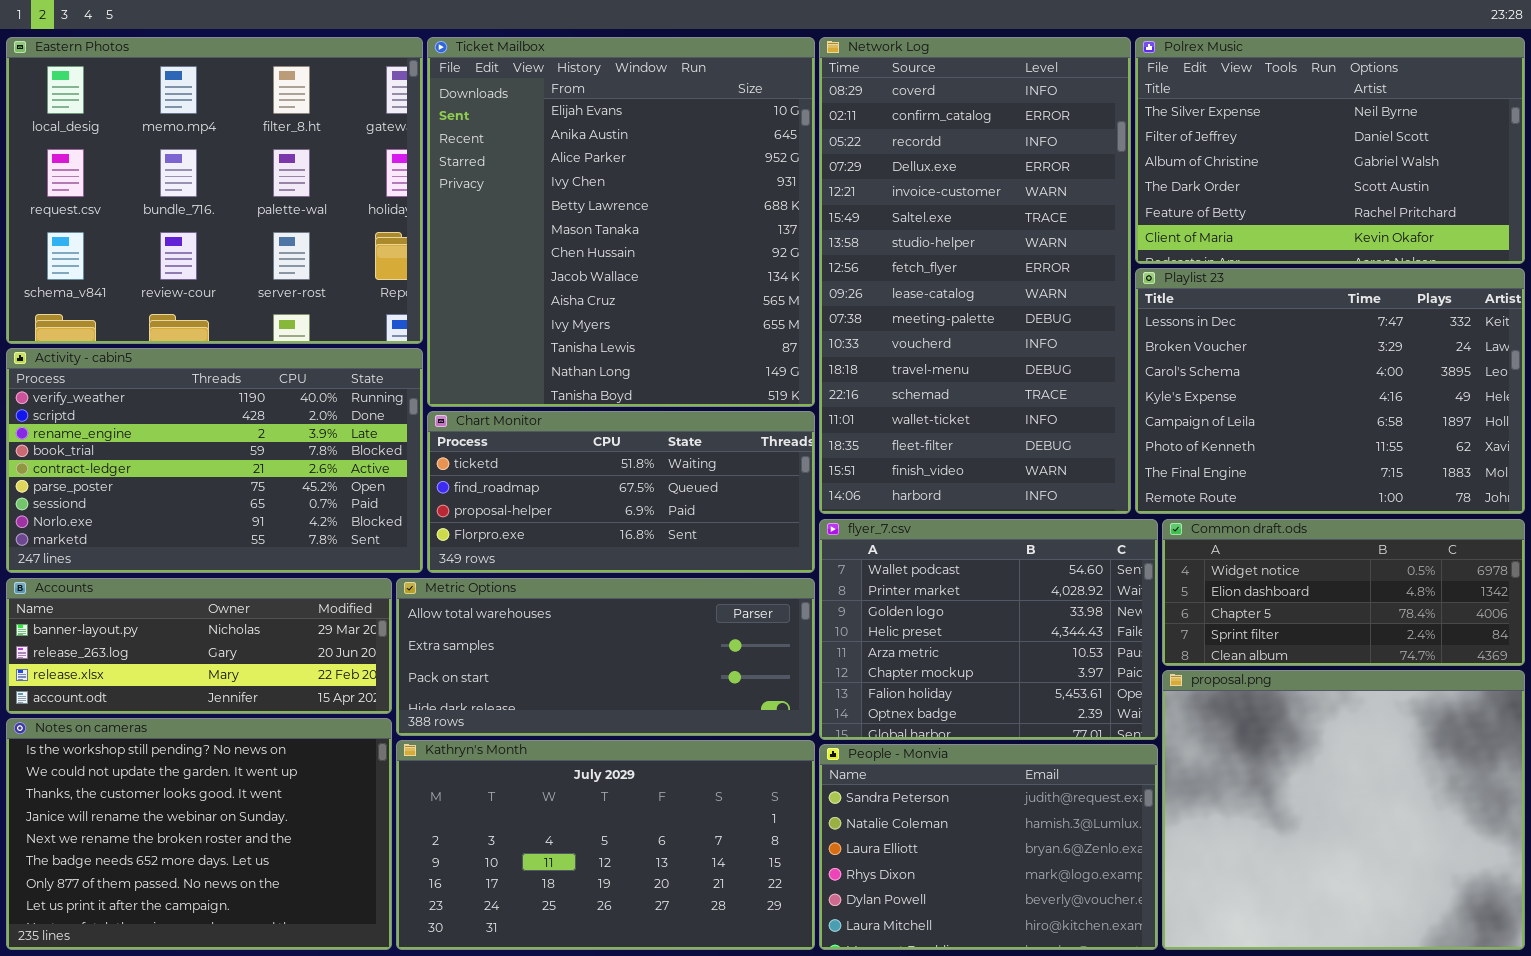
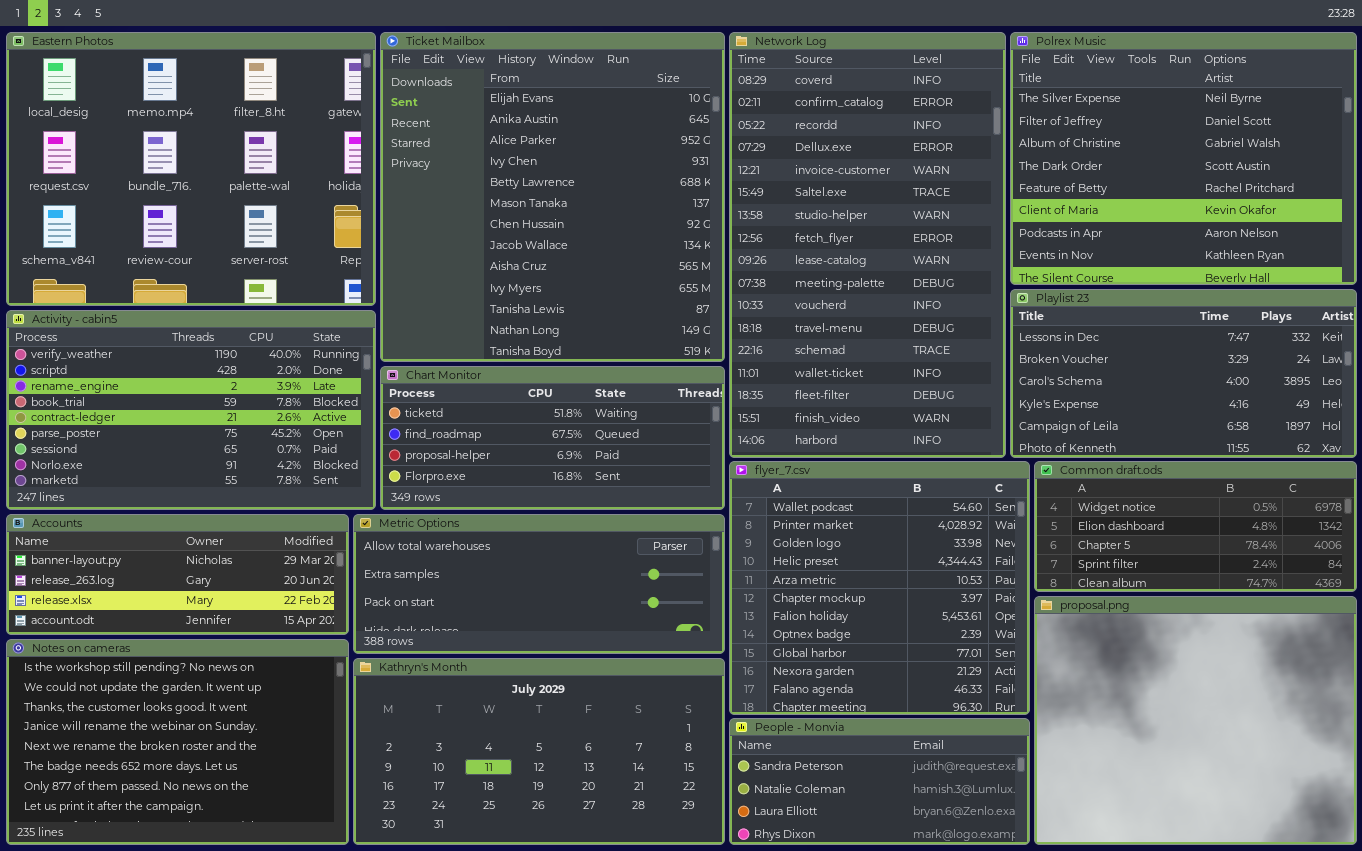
Polrex Music: [1135,37,1525,264] -> [1010,32,1357,285], resized
Playlist 23: [1135,268,1525,514] -> [1010,289,1357,458], resized
flyer_7.csv: [819,519,1158,740] -> [729,461,1030,715], resized
People - Monvia: [819,744,1158,950] -> [729,718,1030,845], resized

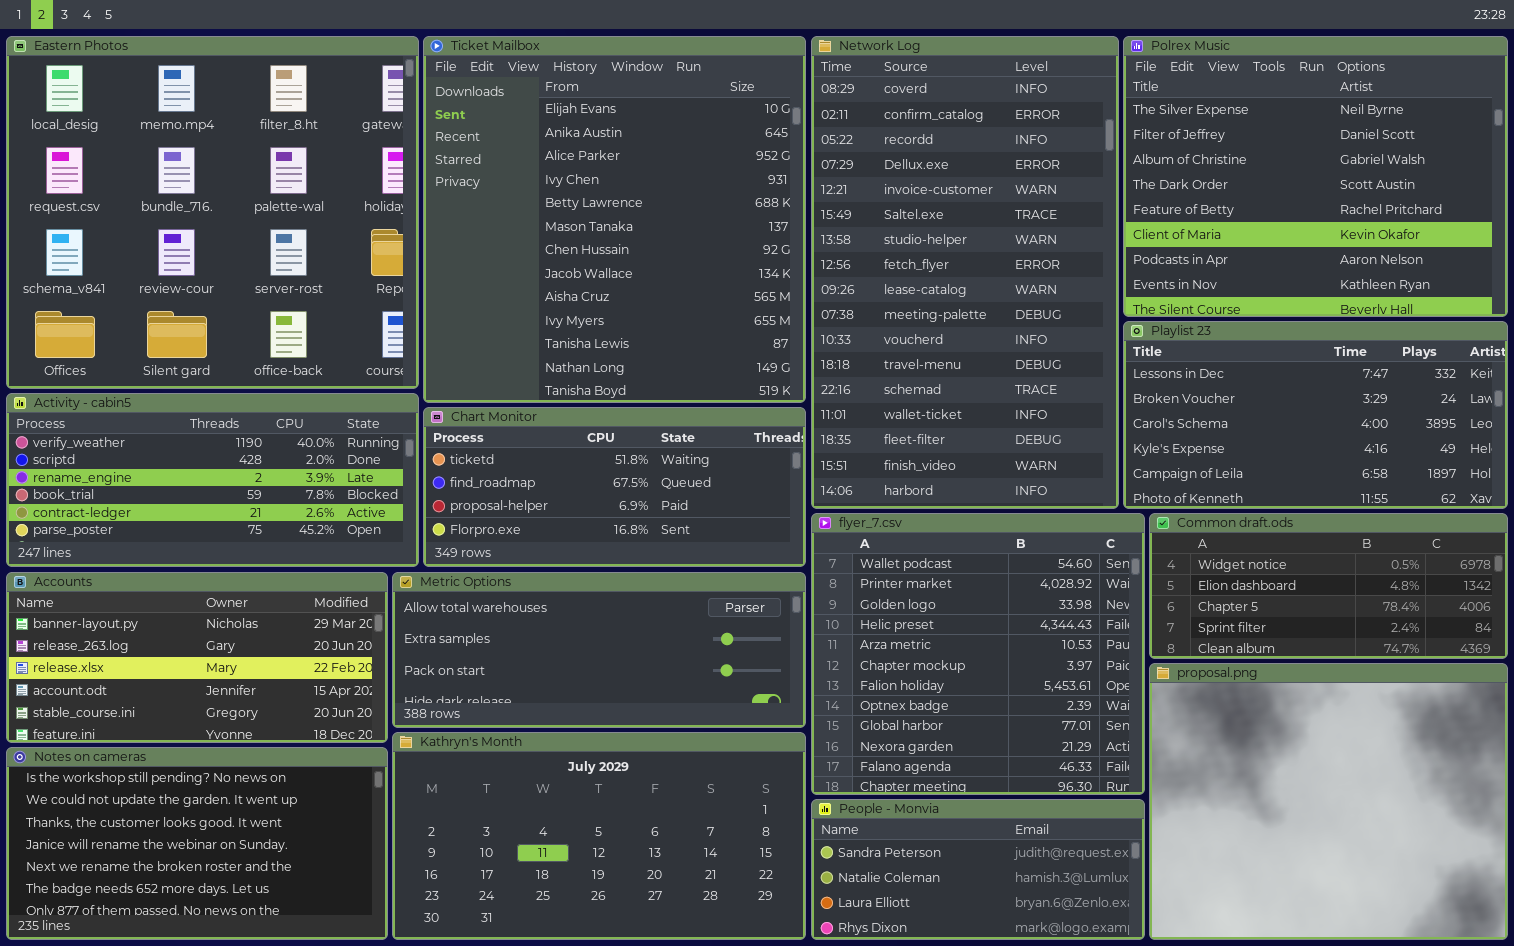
Eastern Photos: [6,32,376,306] -> [6,36,419,389], resized
Activity - cabin5: [6,310,376,510] -> [6,393,419,567], resized
Accounts: [6,514,349,635] -> [6,572,388,743], resized
Notes on cameras: [6,639,349,845] -> [6,747,388,940], resized

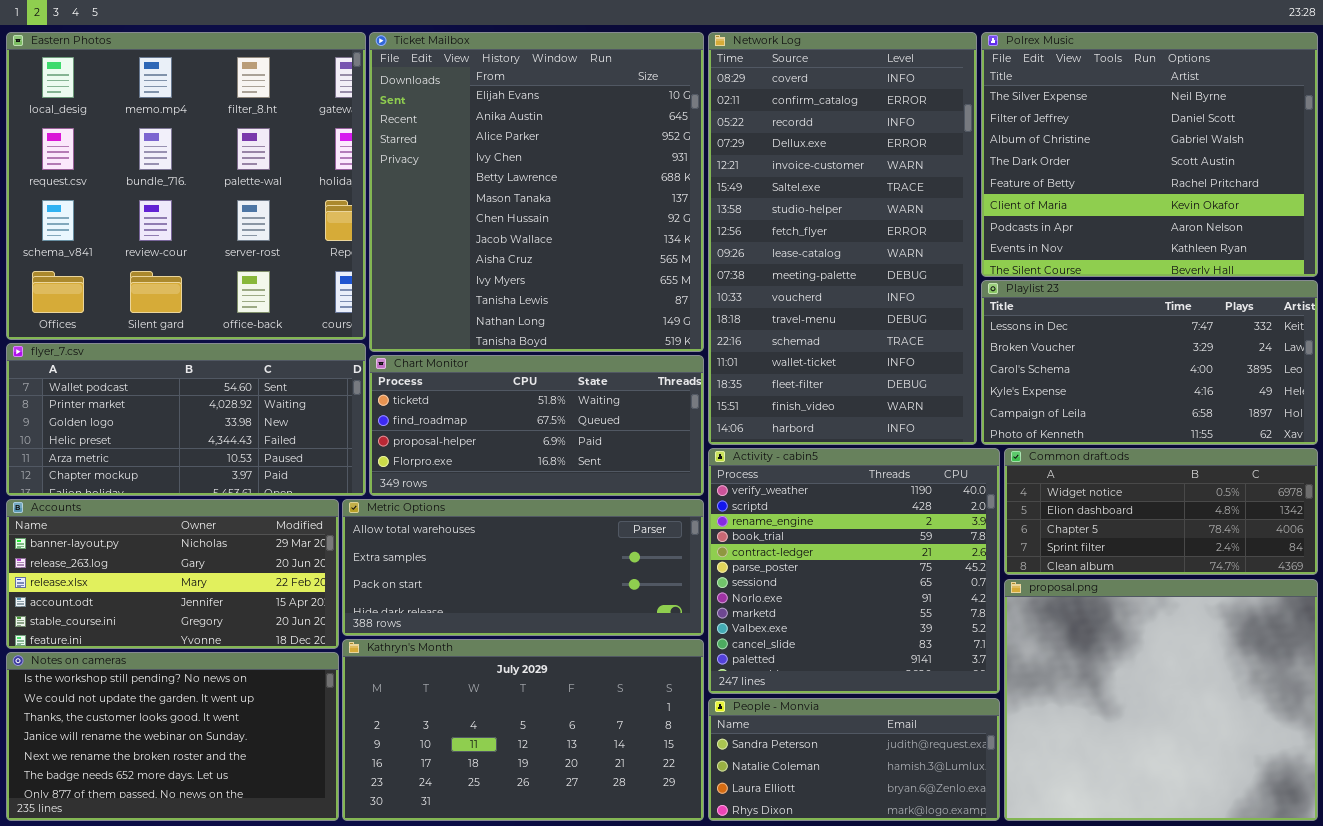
Activity - cabin5: [6,393,419,567] -> [708,448,1000,694], moved, resized
flyer_7.csv: [811,513,1145,795] -> [6,343,366,496], moved, resized

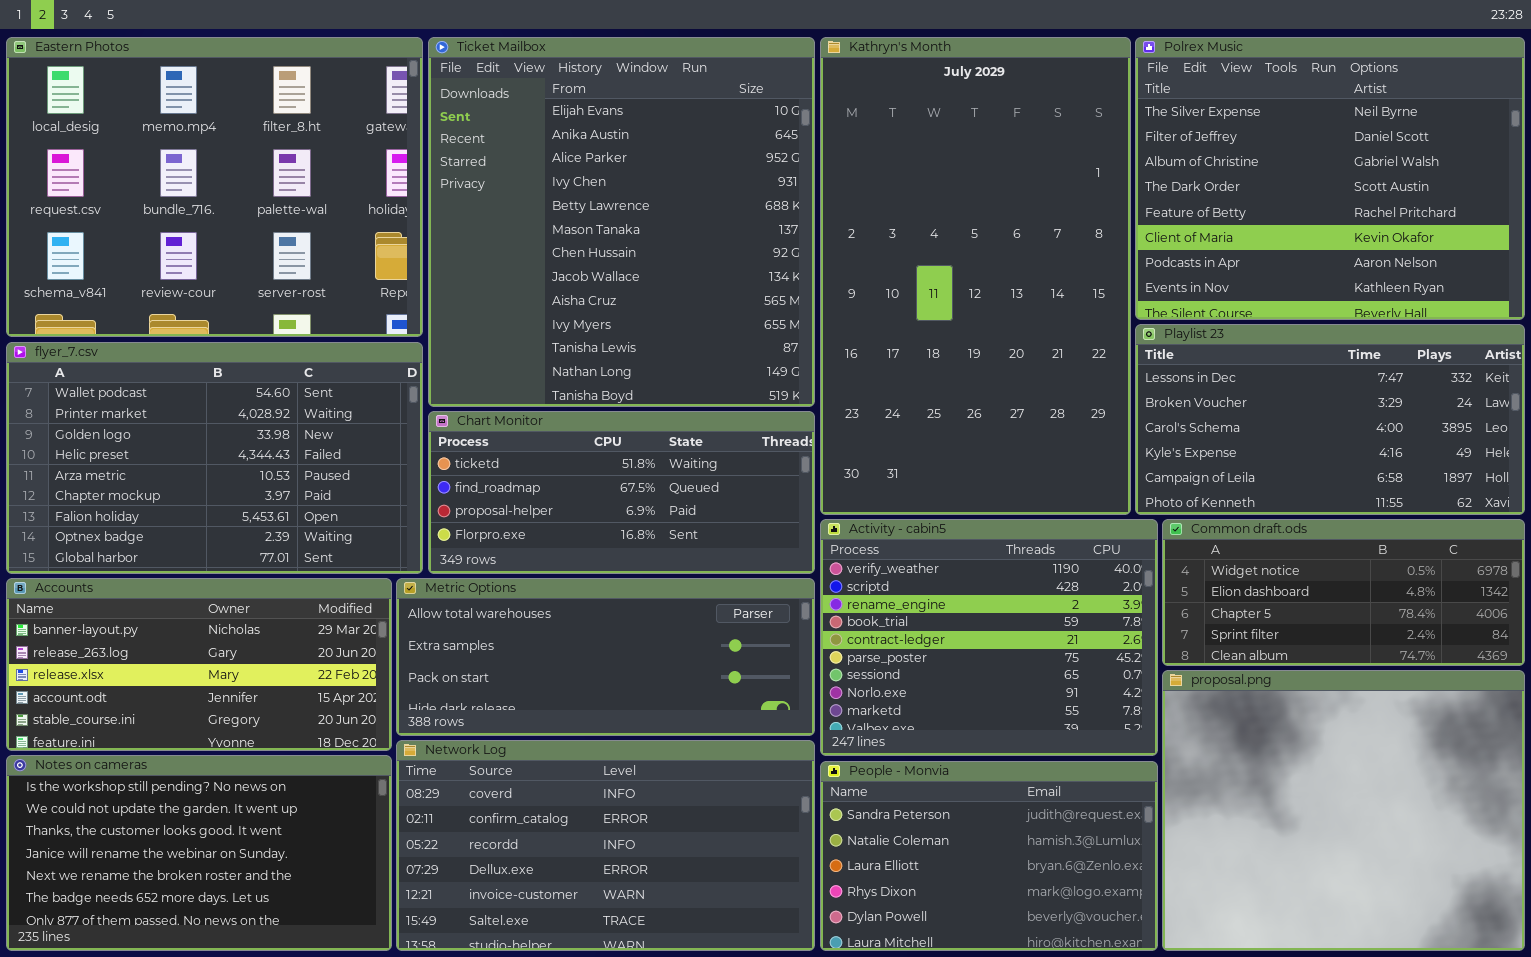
Eastern Photos: [6,32,366,340] -> [6,37,423,337], resized
Network Log: [708,32,977,445] -> [396,740,815,951], moved, resized
flyer_7.csv: [6,343,366,496] -> [6,342,423,574], resized
Activity - cabin5: [708,448,1000,694] -> [820,519,1158,756], resized
Kathryn's Month: [342,639,704,821] -> [820,37,1131,515], moved, resized
People - Monvia: [708,698,1000,821] -> [820,761,1158,951], resized

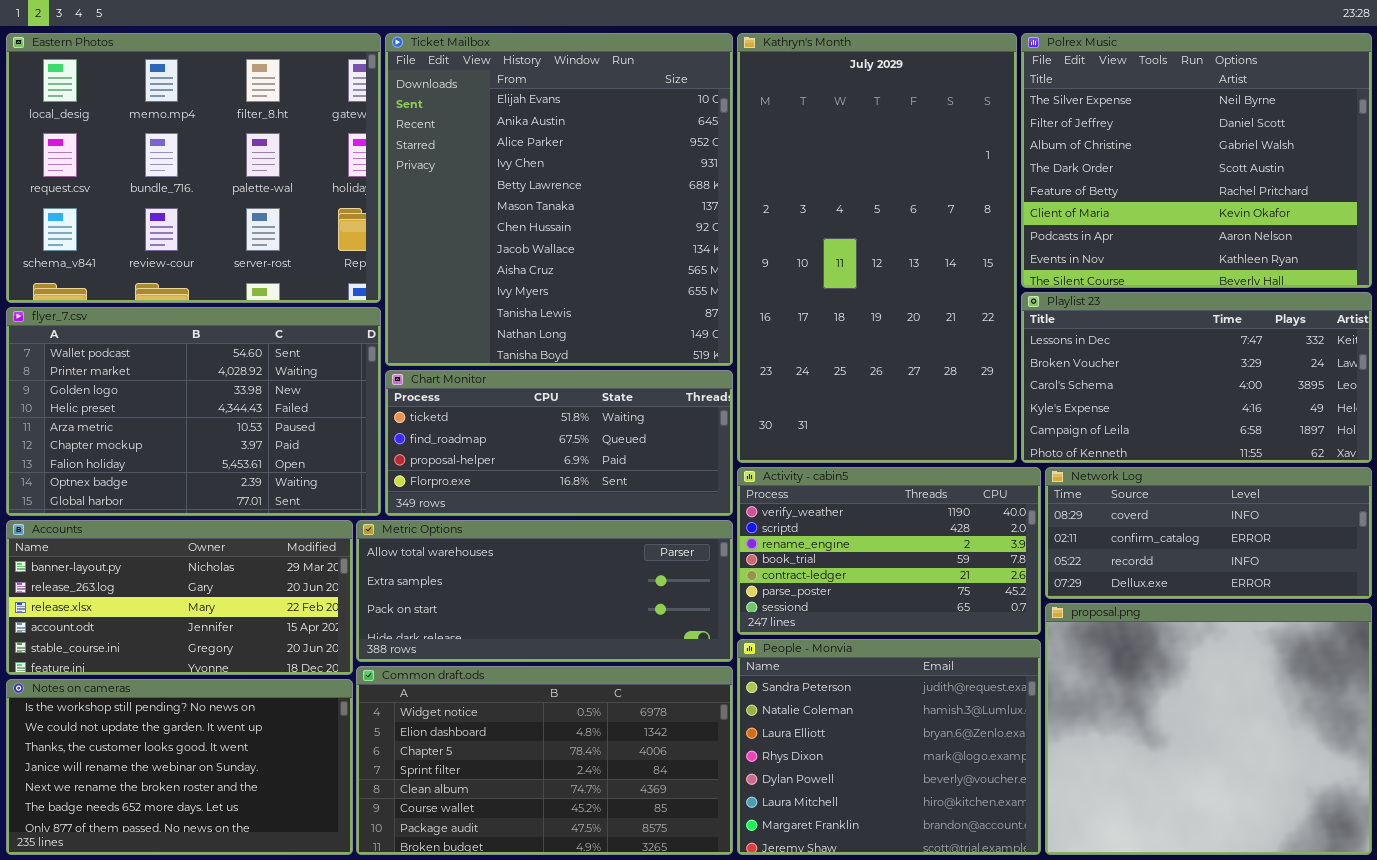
Activity - cabin5: [820,519,1158,756] -> [737,467,1041,635], resized
Common draft.ods: [1162,519,1525,666] -> [356,666,733,855], moved, resized
Network Log: [396,740,815,951] -> [1045,467,1372,599], moved, resized
People - Monvia: [820,761,1158,951] -> [737,639,1041,855], resized

